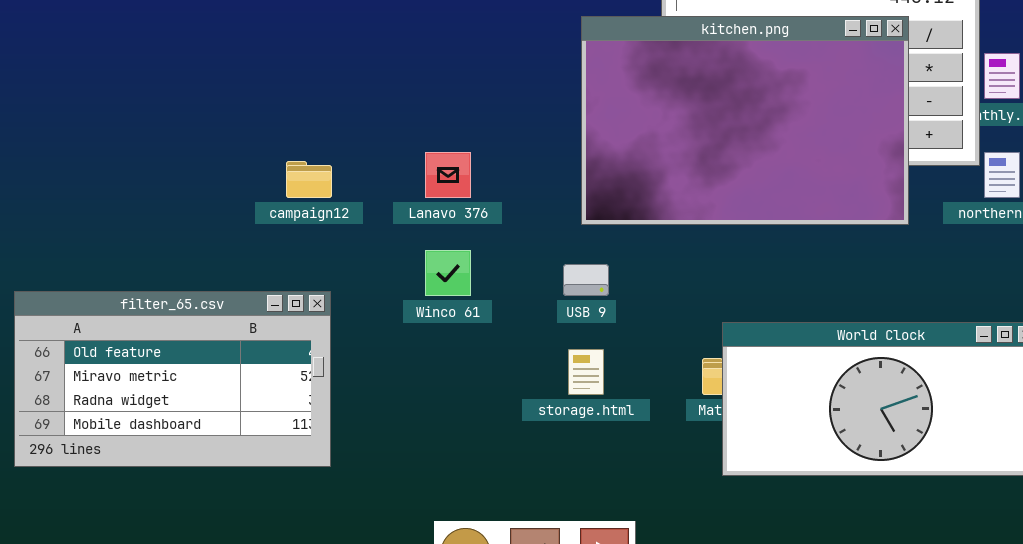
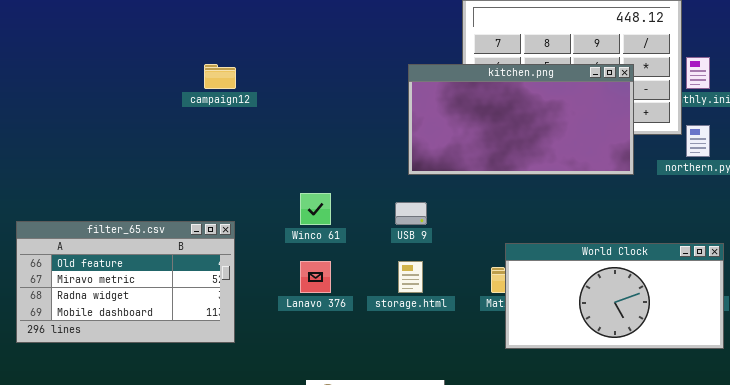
kitchen.png: [581,16,909,225] -> [408,64,634,175], resized
Lanavo 376: [425,152,471,198] -> [300,261,331,293], moved
campaign12: [286,161,332,198] -> [204,64,236,89], moved

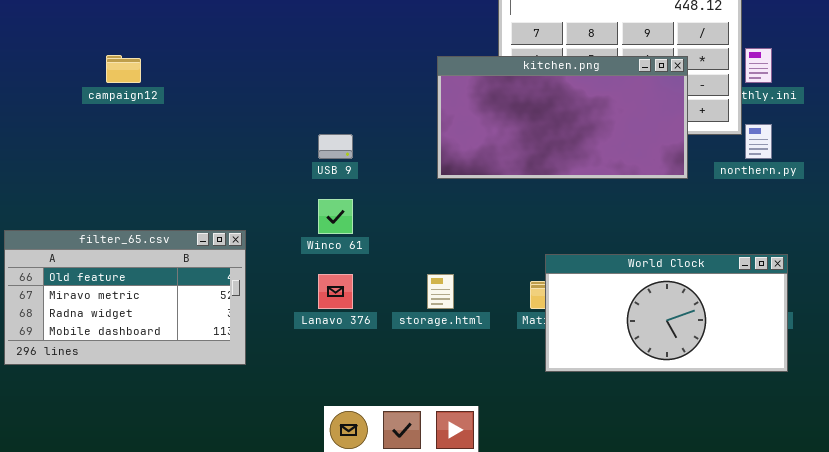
campaign12: [204,64,236,89] -> [106,55,141,83], moved
USB 9: [395,202,427,225] -> [318,134,353,159], moved

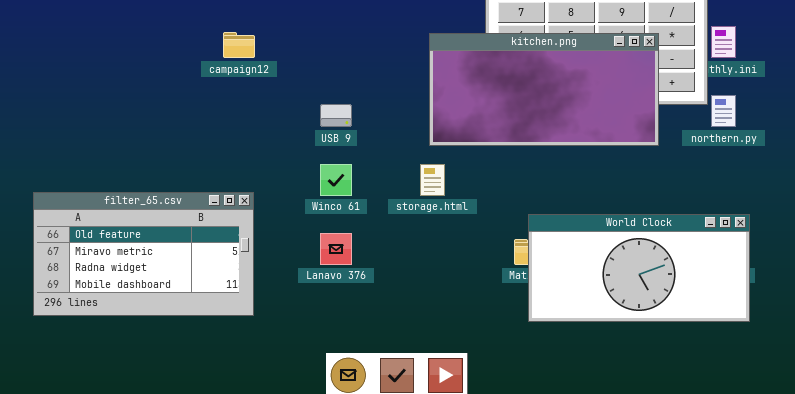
campaign12: [106,55,141,83] -> [223,32,255,58], moved
storage.html: [427,274,454,309] -> [420,164,445,196], moved

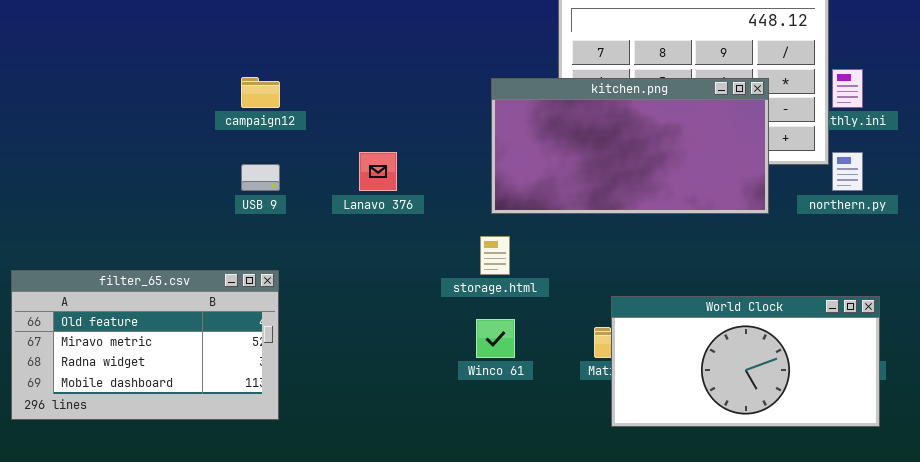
USB 9: [320,104,352,127] -> [241,164,280,191], moved
Winco 61: [320,164,352,196] -> [476,319,515,358], moved
Lanavo 376: [320,233,352,265] -> [359,152,397,191], moved

